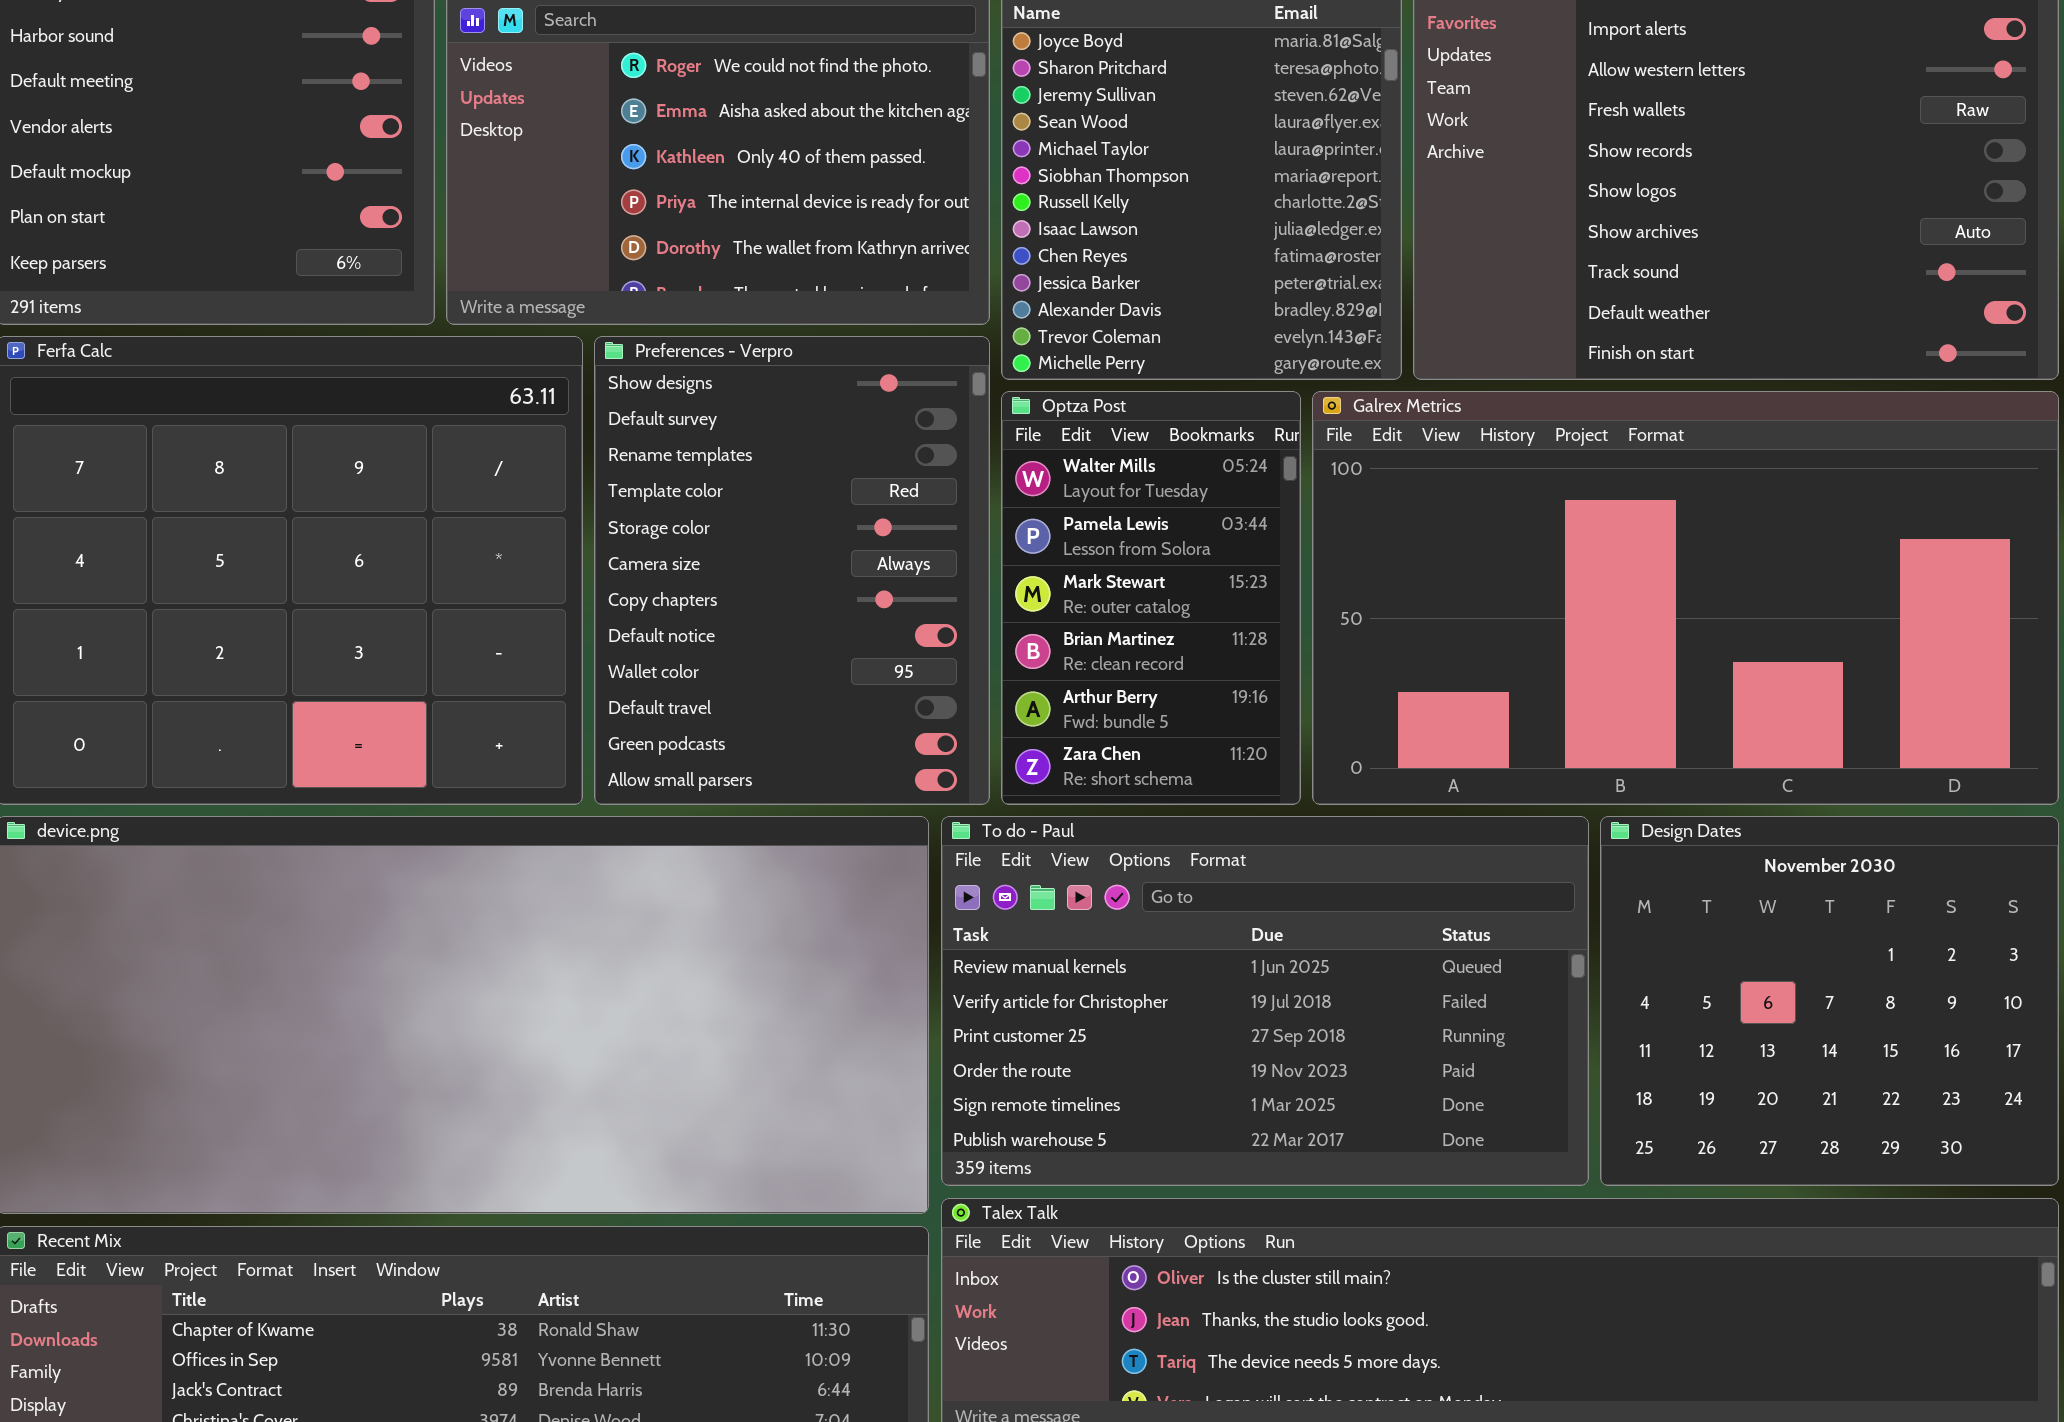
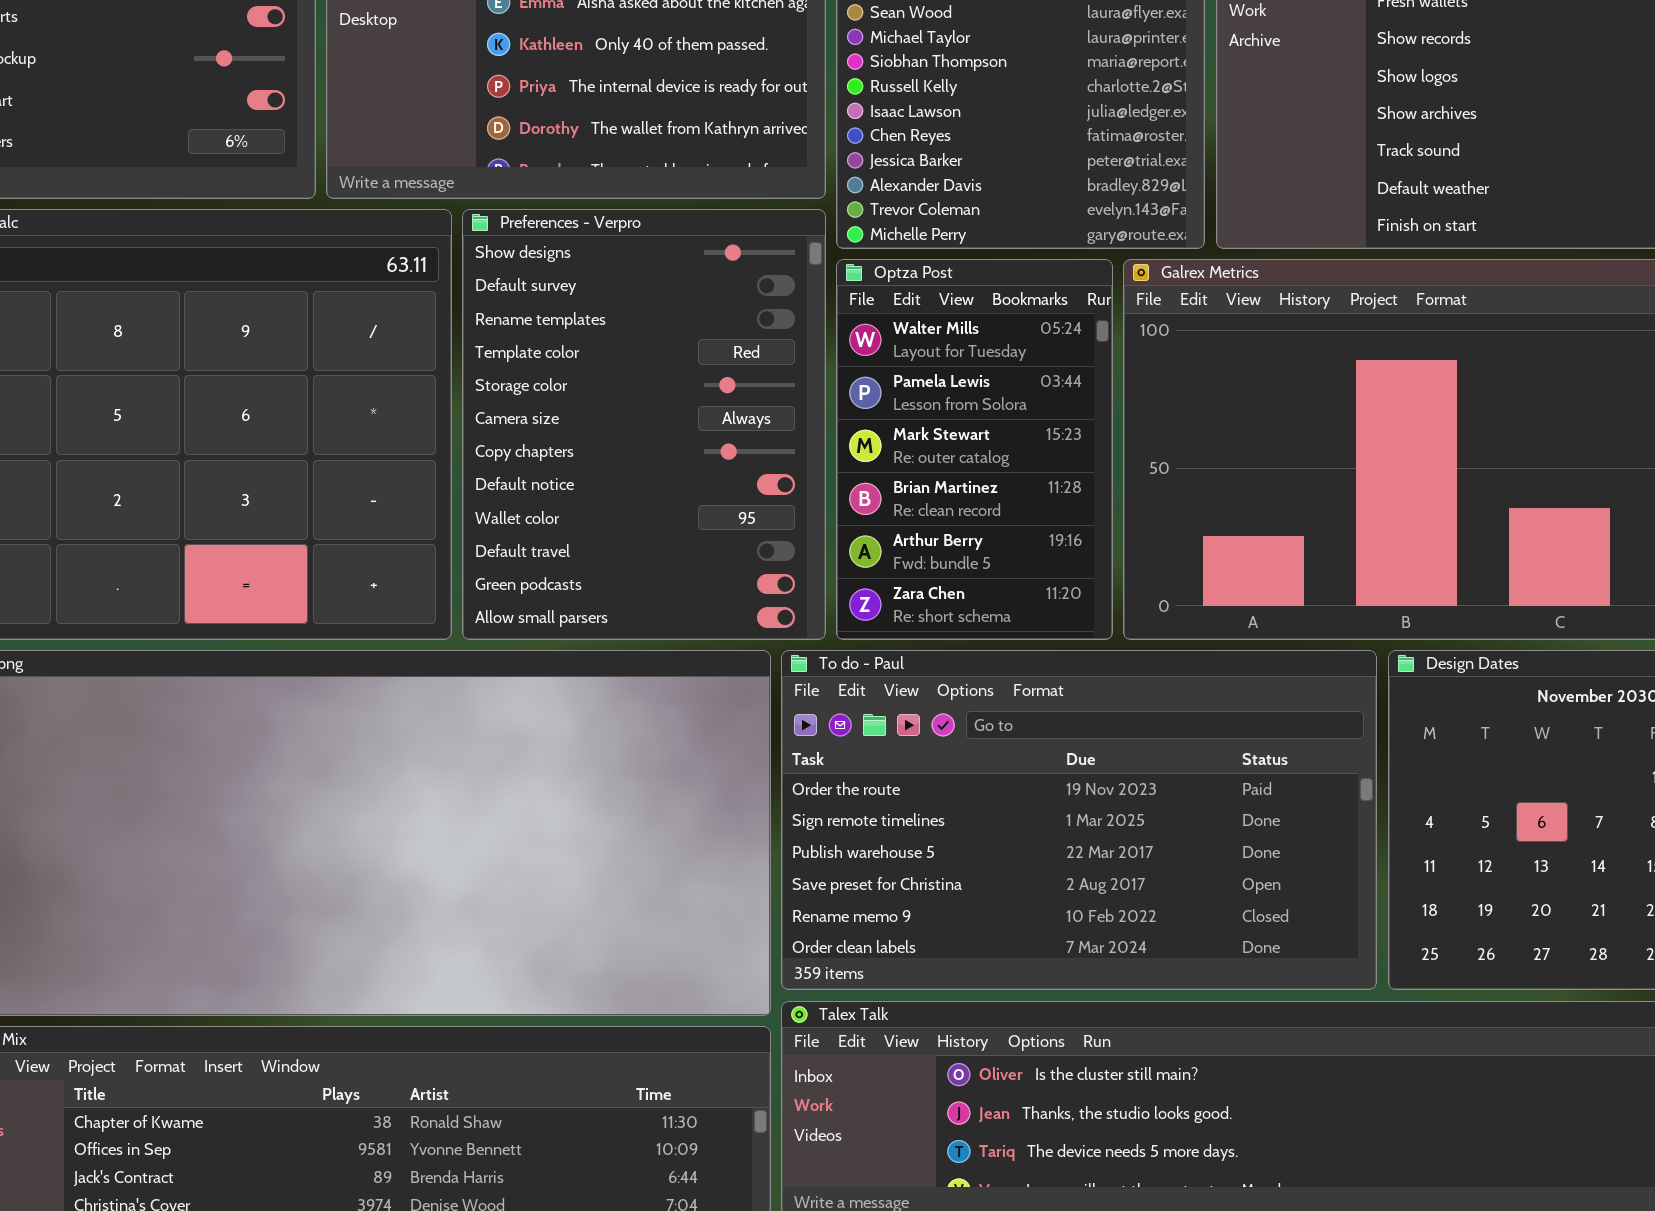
To do - Paul: [941,816,1589,1186] -> [781,650,1377,990], scrolled down 3 rows

